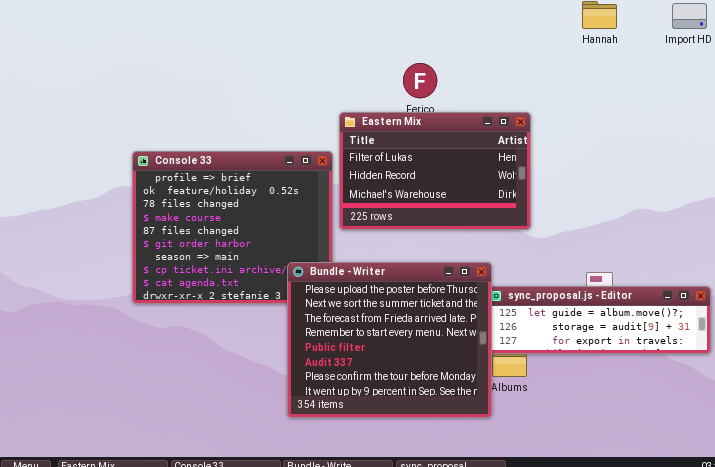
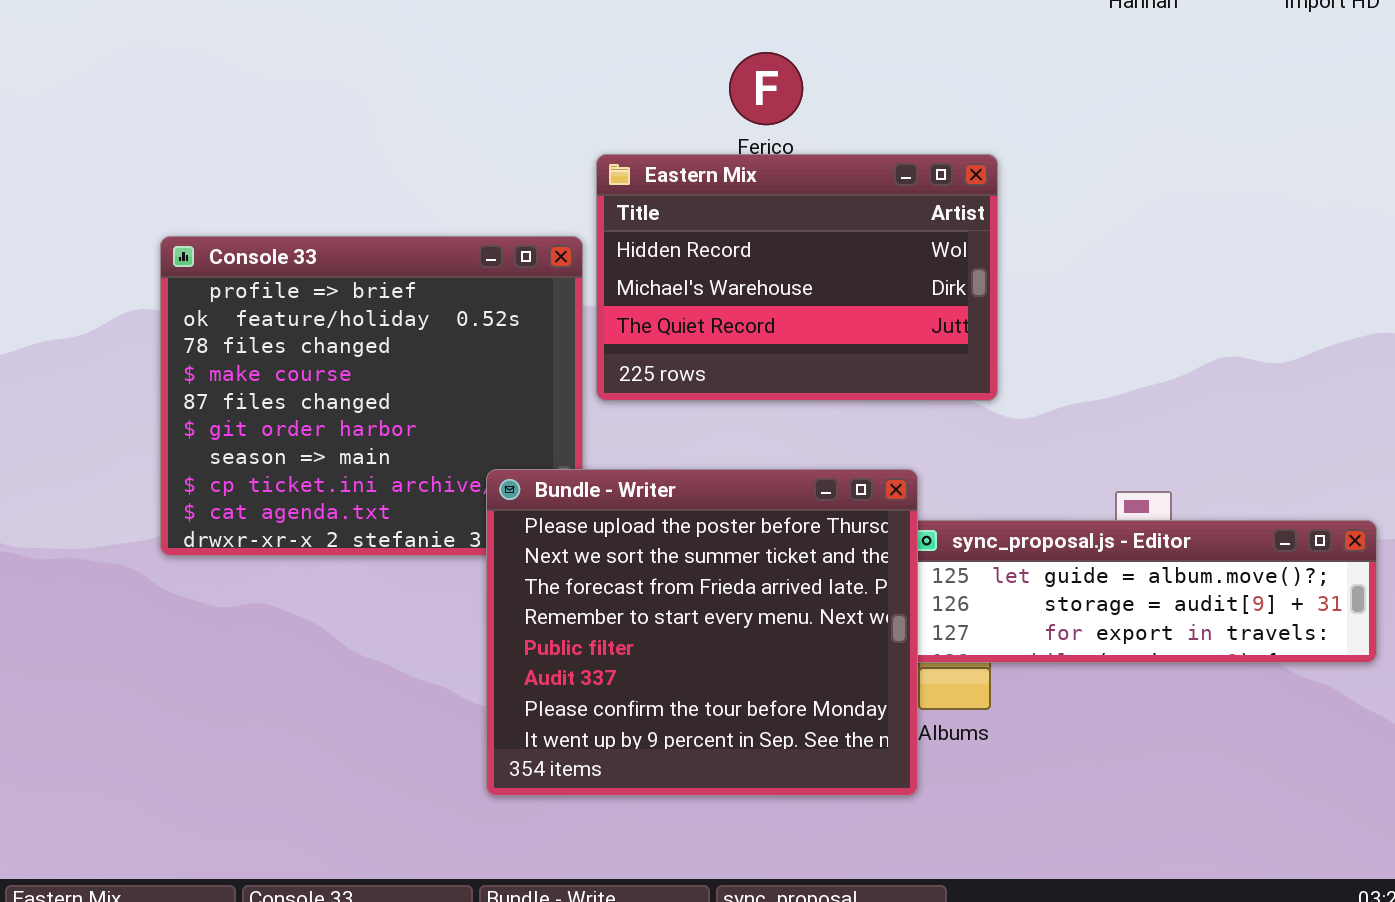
Eastern Mix: [339,112,531,230] -> [596,154,998,401], scrolled down 1 row

